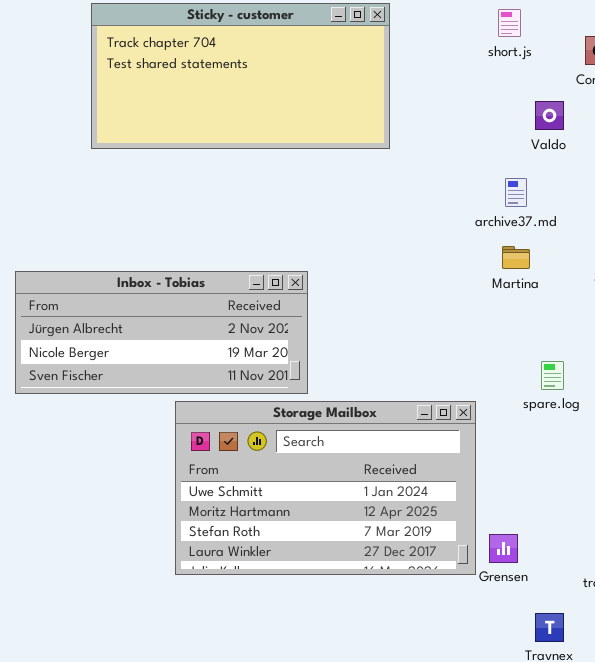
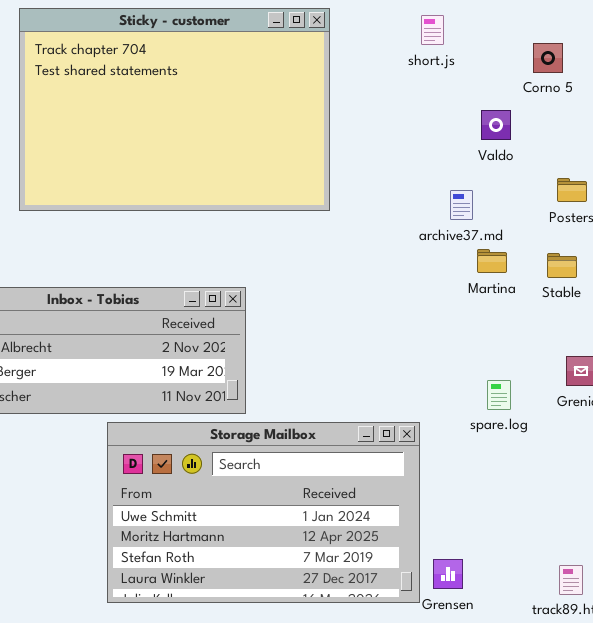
Sticky - customer: [91,3,390,149] -> [19,8,330,211], resized
short.js: [498,9,521,37] -> [421,15,444,45], moved
Martina: [502,246,530,269] -> [477,249,507,273], moved

